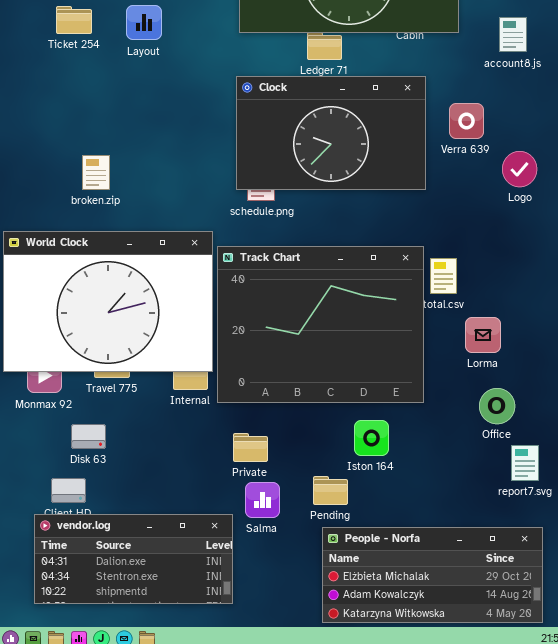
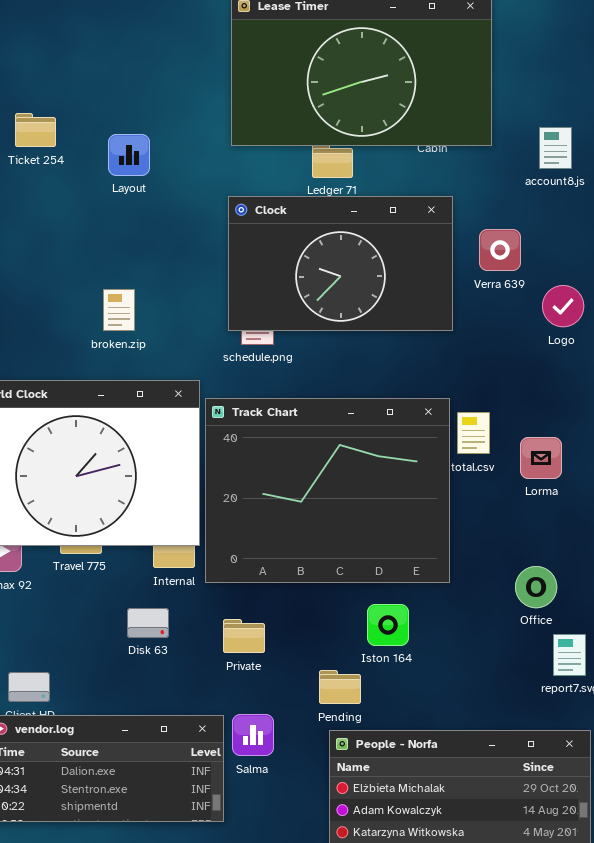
Layout: [126,5,162,40] -> [108,134,150,176], moved
broken.zip: [82,155,110,190] -> [103,289,135,331], moved
Lorma: [465,317,501,353] -> [520,437,562,479], moved
Disk 63: [71,424,106,449] -> [127,608,169,638], moved
Salma: [245,482,280,518] -> [232,714,274,756], moved

